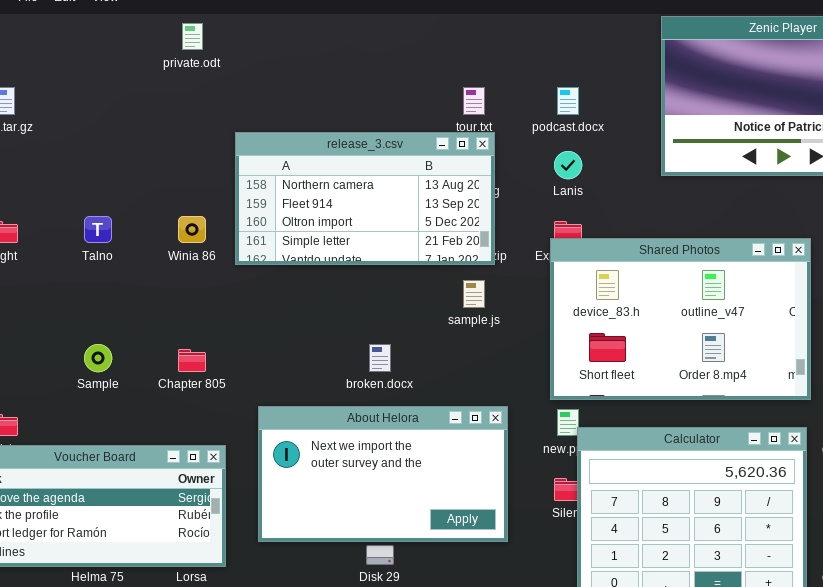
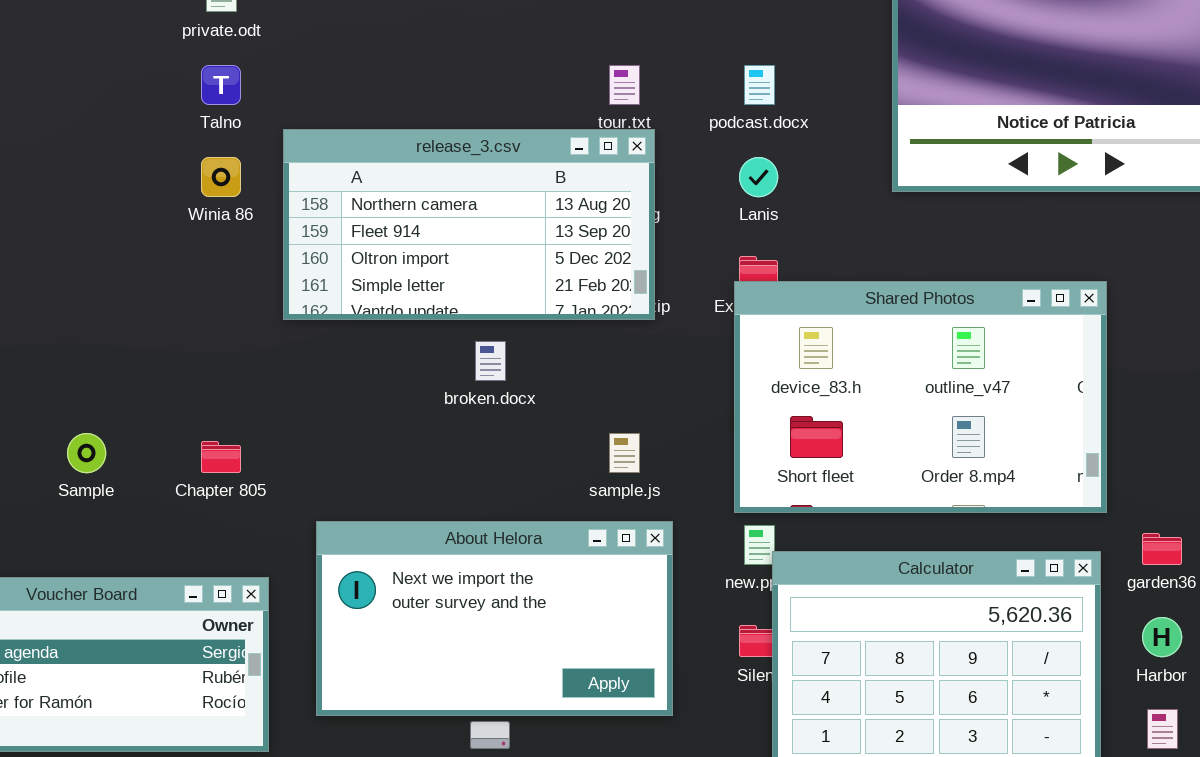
Talno: [84,216,112,243] -> [201,65,241,105], moved
Winia 86: [178,216,206,243] -> [201,157,241,197], moved
sample.js: [463,280,485,308] -> [609,433,640,473], moved
broken.docx: [369,344,391,372] -> [475,341,506,381], moved

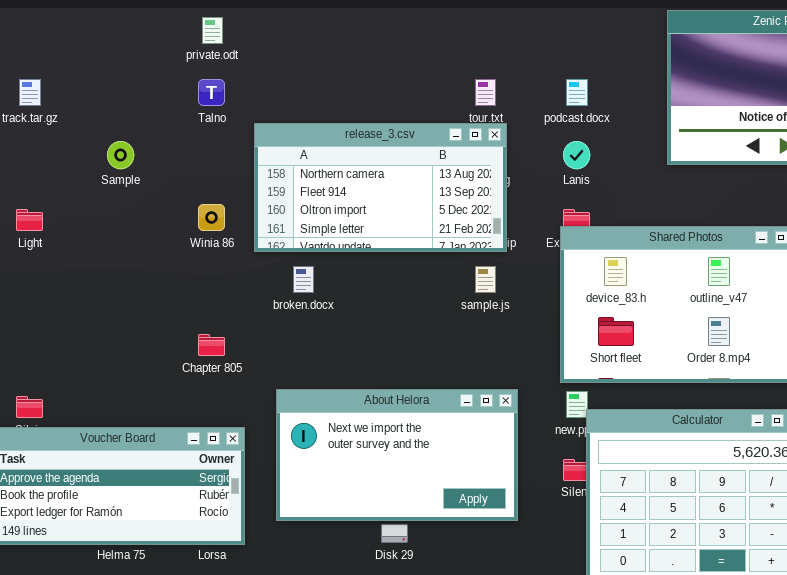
Winia 86: [201,157,241,197] -> [198,204,225,231], moved
broken.docx: [475,341,506,381] -> [293,266,314,293], moved
Sample: [67,433,106,473] -> [107,141,134,169], moved
sample.js: [609,433,640,473] -> [475,266,496,293], moved

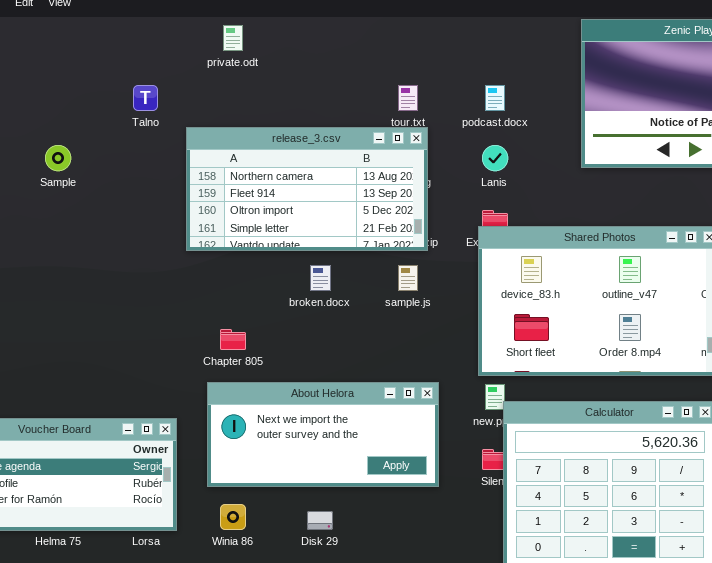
private.odt: [202,17,223,44] -> [223,25,243,51], moved
Winia 86: [198,204,225,231] -> [220,504,246,530], moved
broken.docx: [293,266,314,293] -> [310,265,331,291], moved
Chapter 805: [198,334,225,356] -> [220,329,246,350], moved
About Helora: [276,389,518,521] -> [207,382,439,487], resized

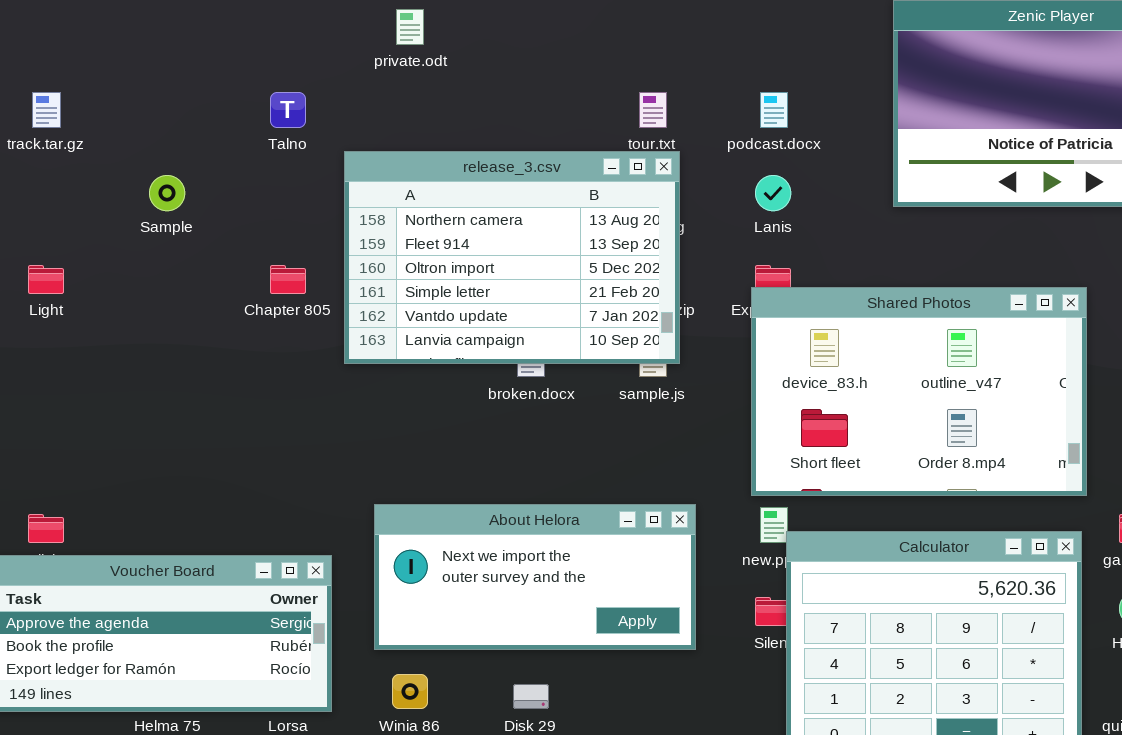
release_3.csv: [186,127,428,251] -> [344,151,680,364], resized
Chapter 805: [220,329,246,350] -> [270,265,306,294], moved

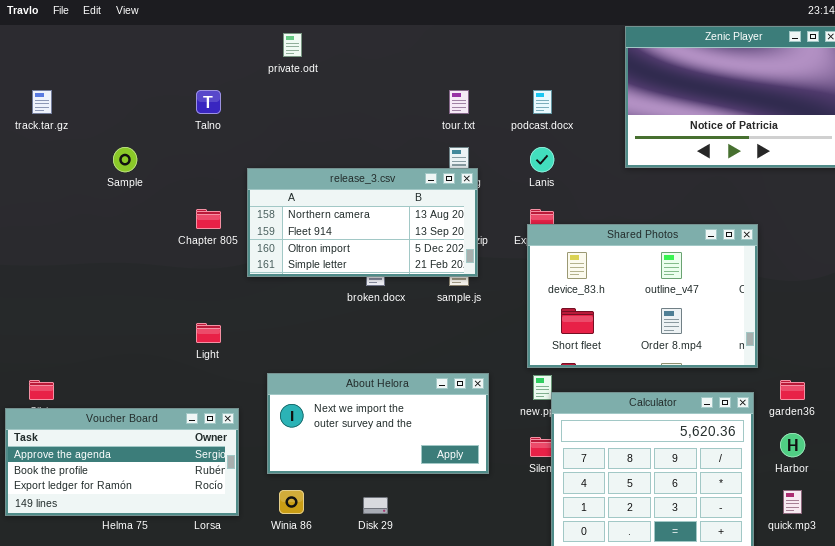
release_3.csv: [344,151,680,364] -> [247,168,478,277], resized
Light: [28,265,64,294] -> [196,323,221,343], moved

